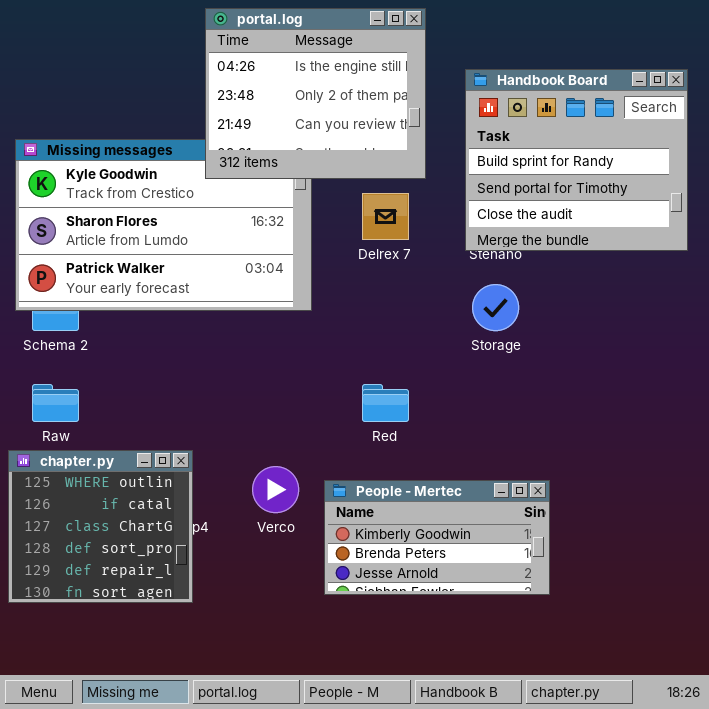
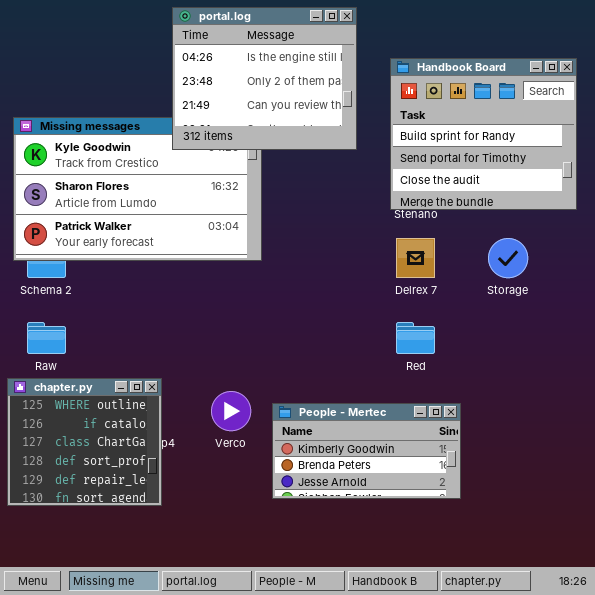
Delrex 7: [362,193,409,240] -> [396,238,435,278], moved
Storage: [472,284,519,331] -> [488,238,528,278], moved
Red: [362,384,409,422] -> [396,322,435,354], moved

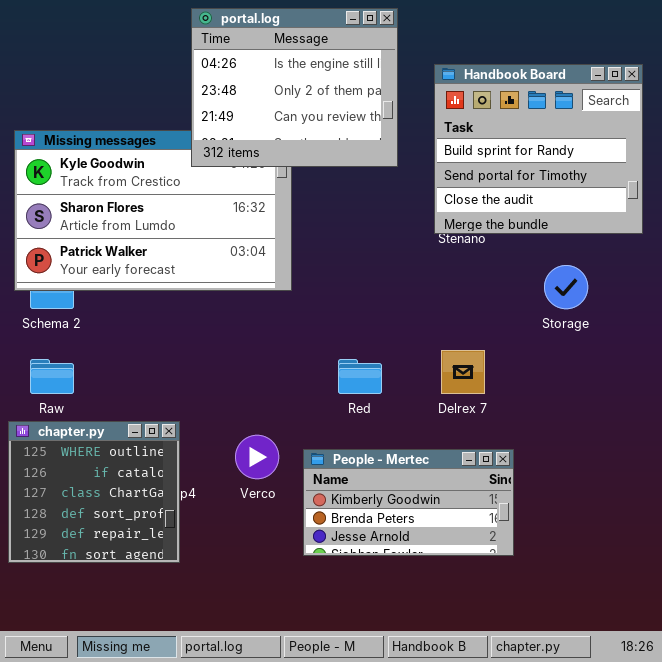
Delrex 7: [396,238,435,278] -> [441,350,485,394], moved
Red: [396,322,435,354] -> [338,359,382,394], moved

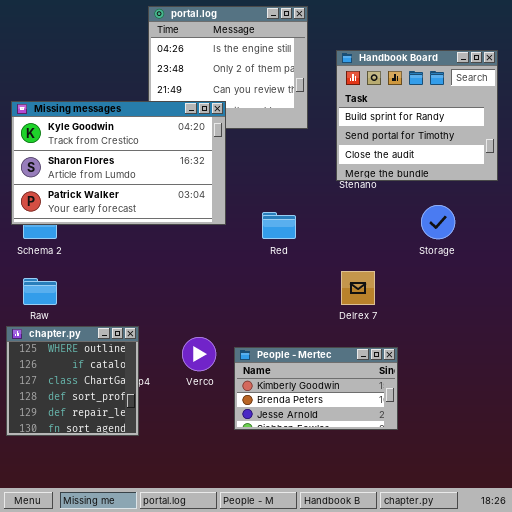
Missing messages: [14,130,292,291] -> [11,101,226,225], raised
Red: [338,359,382,394] -> [262,212,296,239], moved

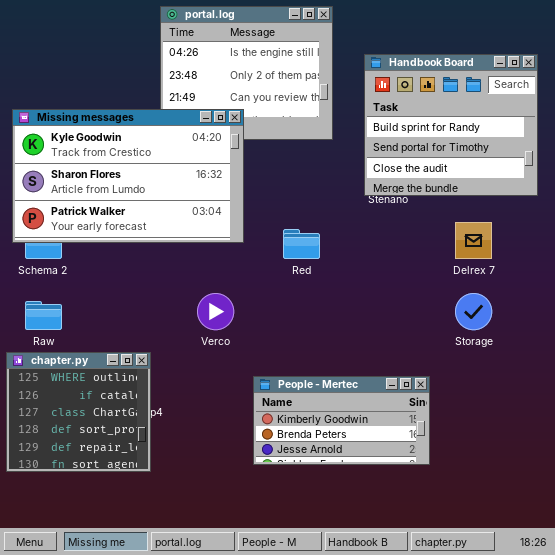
Storage: [421,205,455,239] -> [455,293,492,330], moved
Delrex 7: [341,271,375,305] -> [455,222,492,259], moved
Verco: [182,337,216,371] -> [197,293,234,330], moved

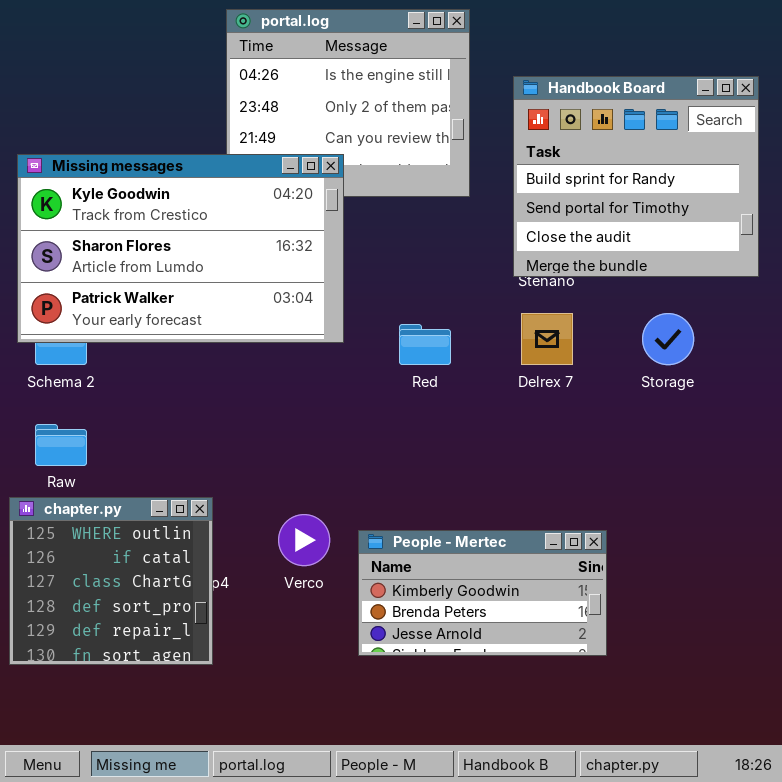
Delrex 7: [455,222,492,259] -> [521,313,573,365], moved
Verco: [197,293,234,330] -> [278,514,330,566], moved
Storage: [455,293,492,330] -> [642,313,694,365], moved

